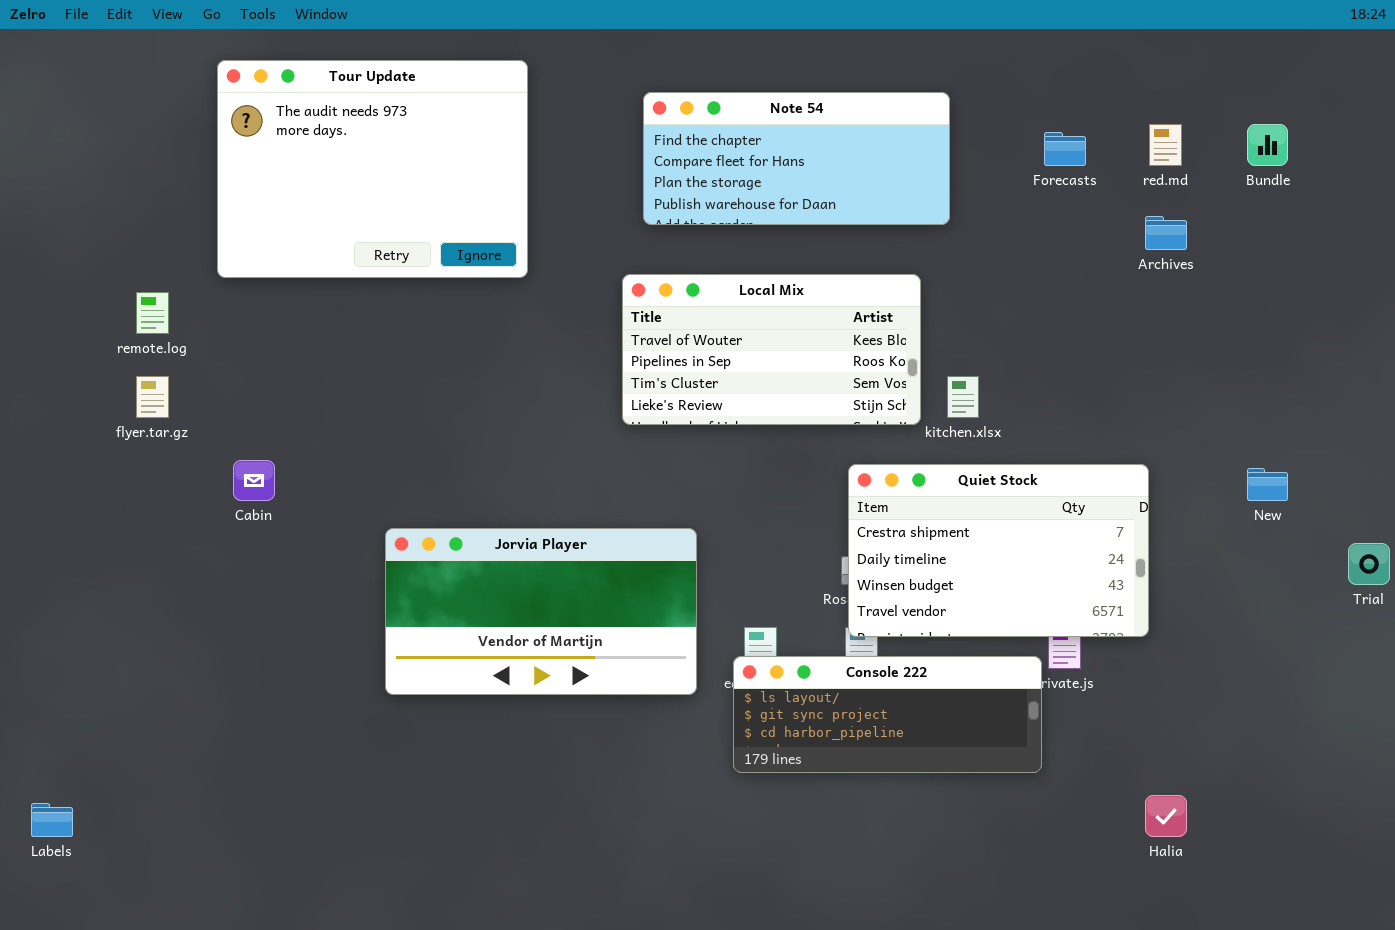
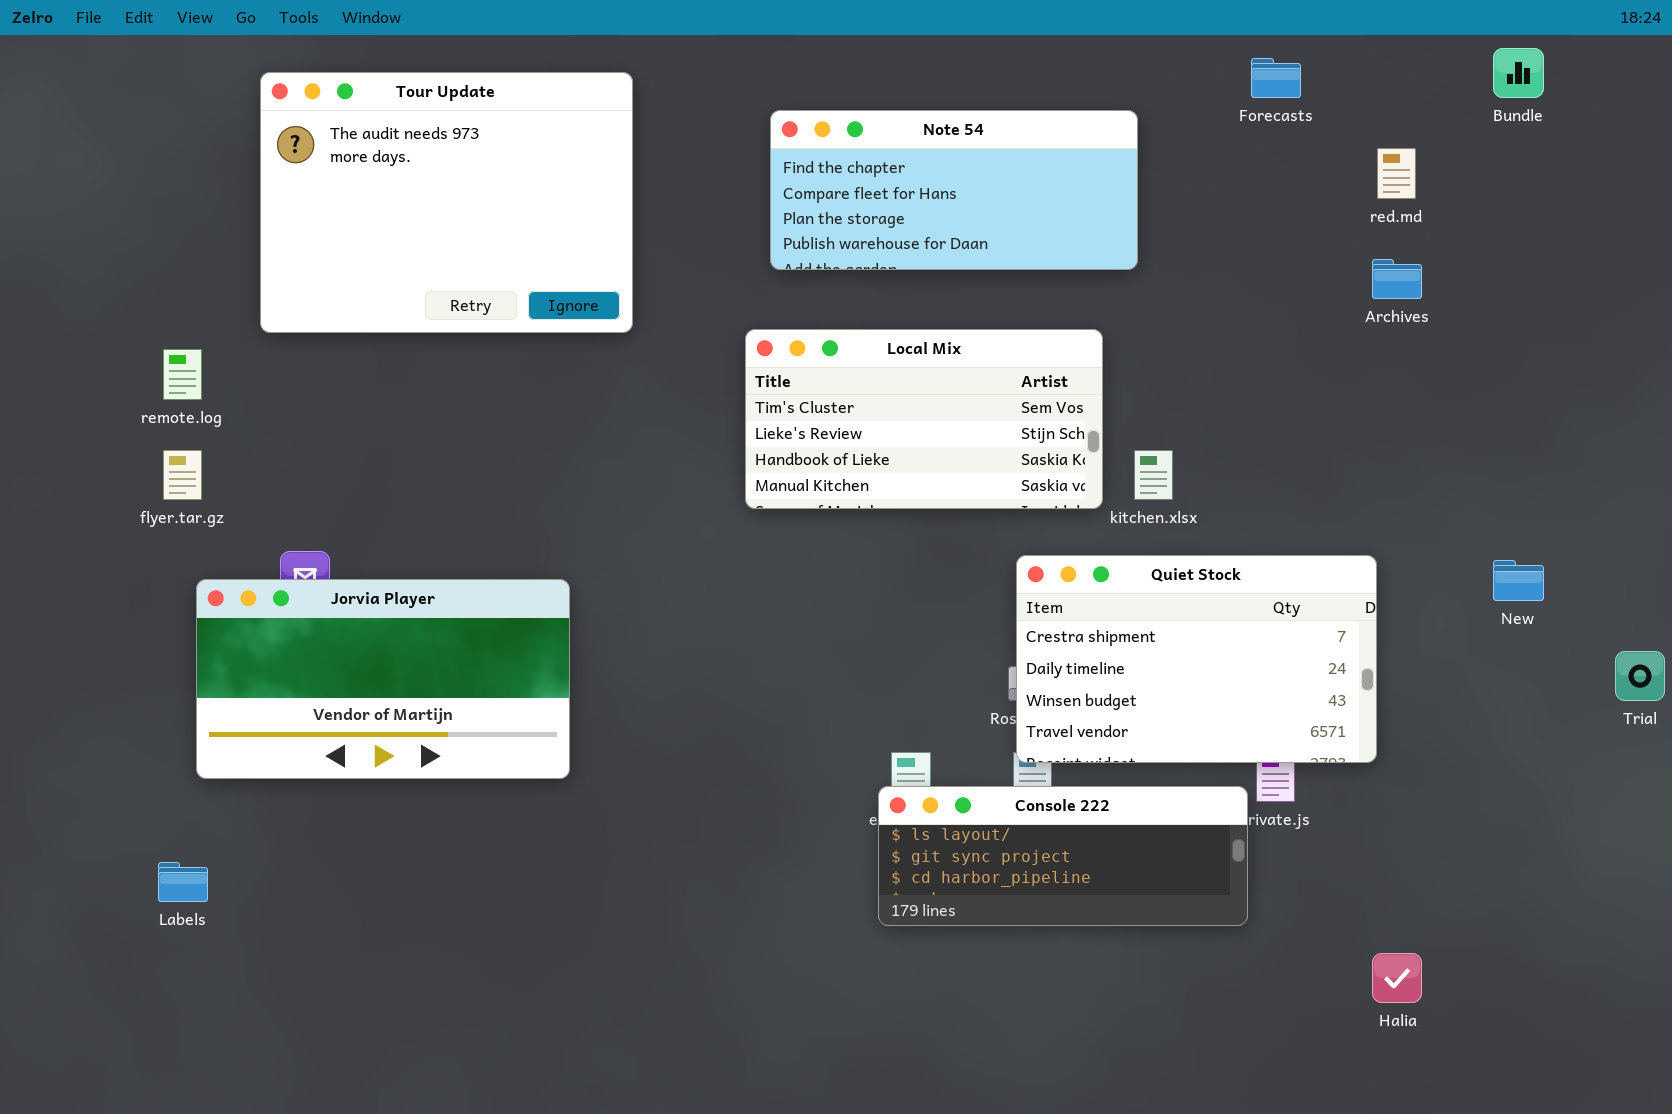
Bundle: [1247,124,1288,166] -> [1493,48,1544,98], moved
Forecasts: [1044,132,1086,166] -> [1251,58,1301,98], moved
Local Mix: [622,274,921,425] -> [745,329,1103,509], scrolled down 2 rows
Jorvia Player: [385,528,697,695] -> [196,579,570,779], moved
Labels: [31,803,73,837] -> [158,862,208,902], moved

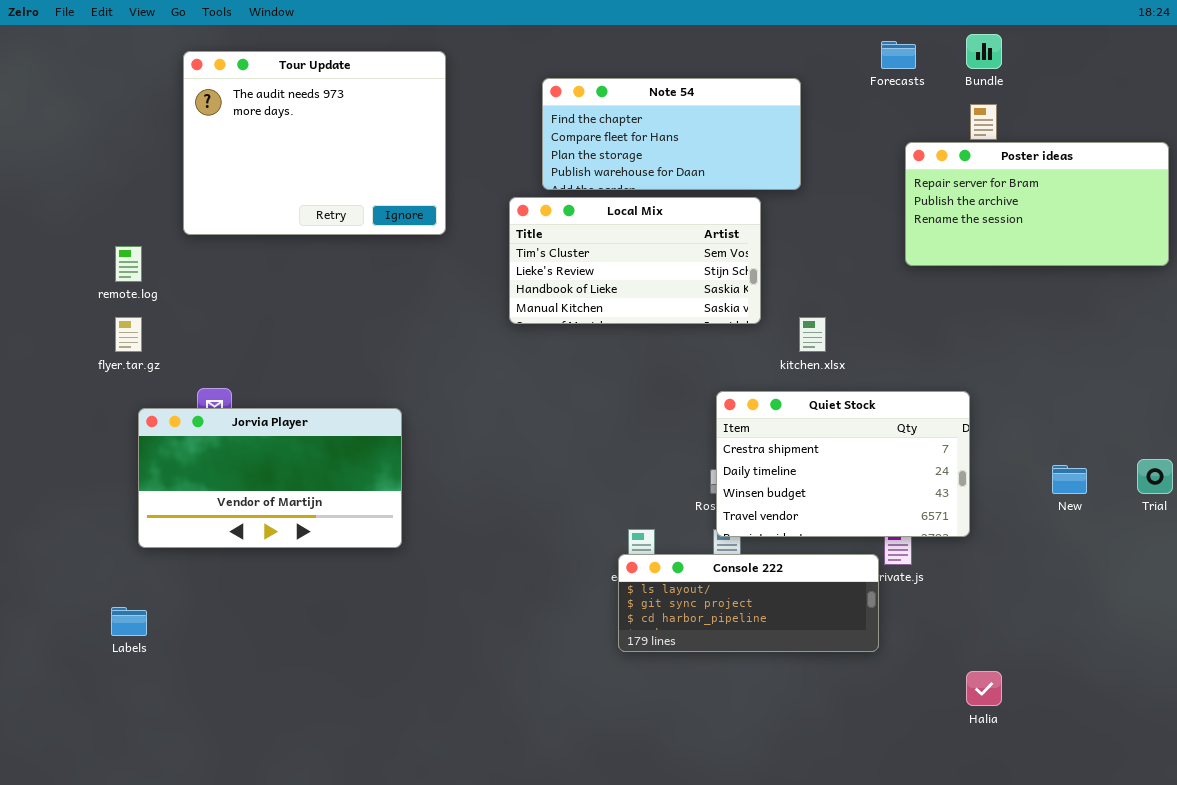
Bundle: [1493,48,1544,98] -> [966,34,1002,69], moved
Poster ideas: none -> [905,142,1169,266], opened
Local Mix: [745,329,1103,509] -> [509,197,761,324], moved
New: [1493,560,1544,601] -> [1052,465,1087,494], moved

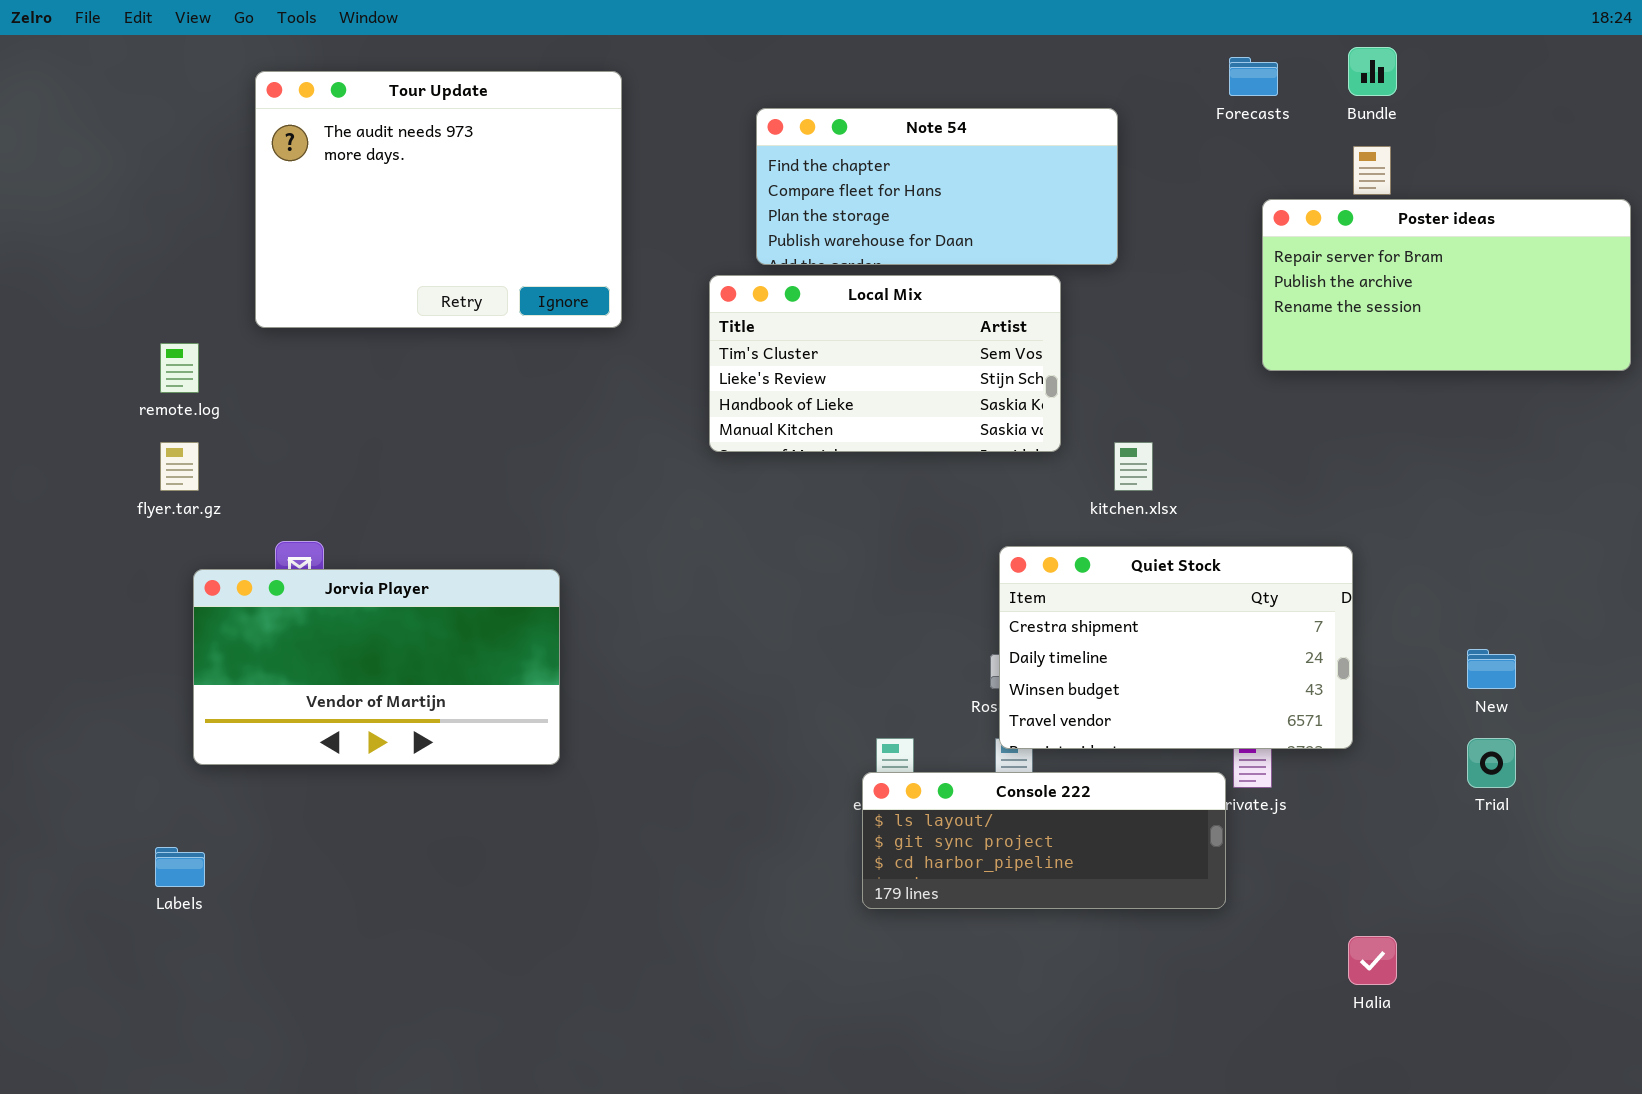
Trial: [1137,459,1173,494] -> [1467,738,1516,788], moved

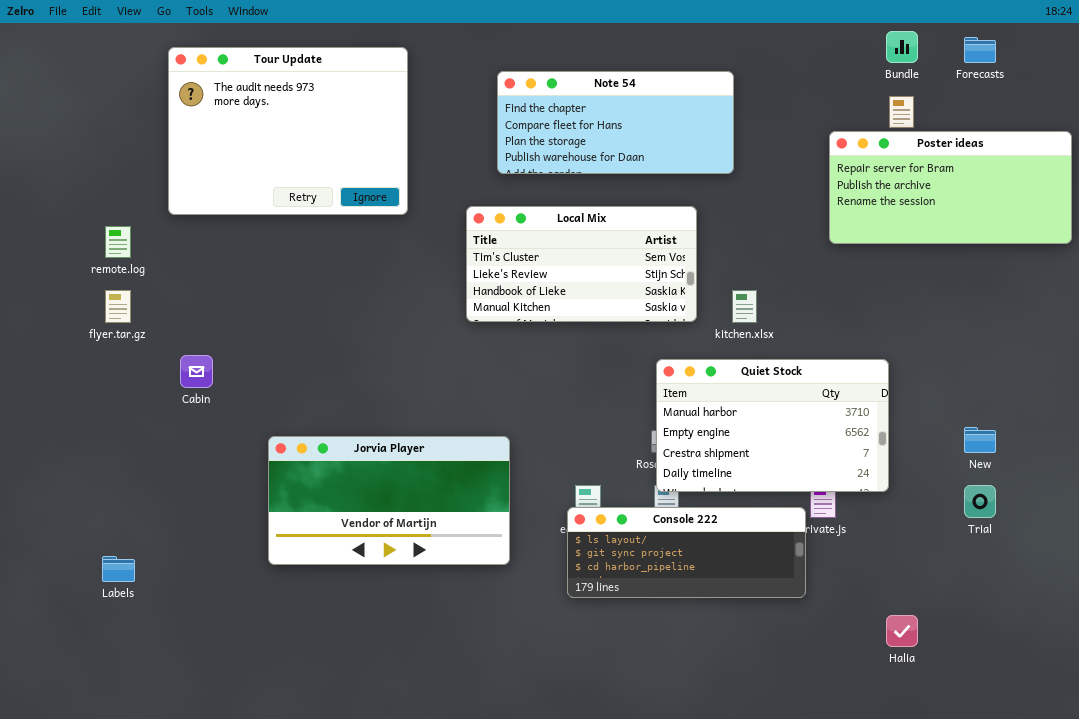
Forecasts: [1229,57,1278,96] -> [964,37,996,63], moved
Local Mix: [709,275,1061,452] -> [466,206,697,322], moved
Quiet Stock: [999,546,1353,749] -> [656,359,889,492], scrolled up 2 rows
Jorvia Player: [193,569,560,765] -> [268,436,510,565], moved

